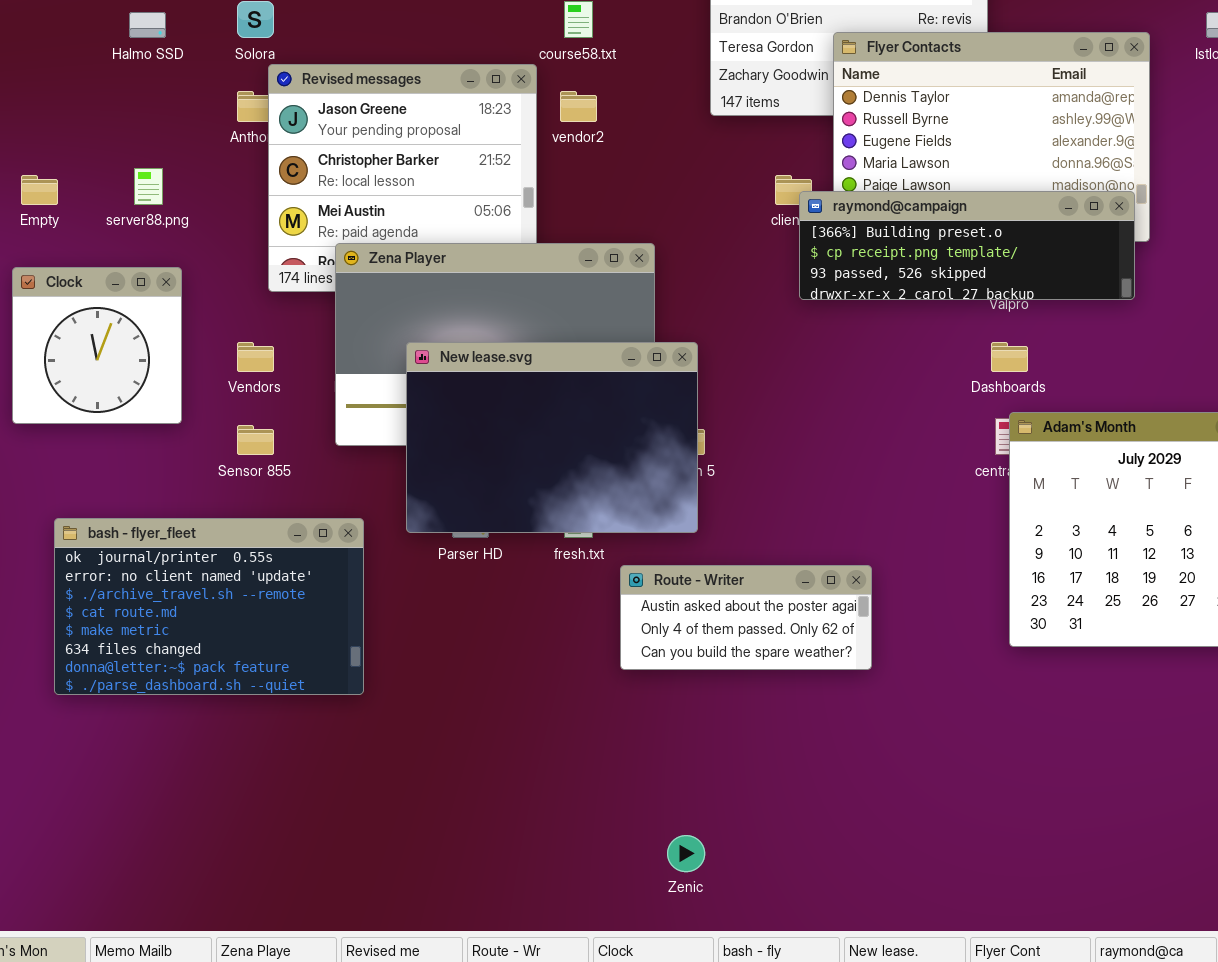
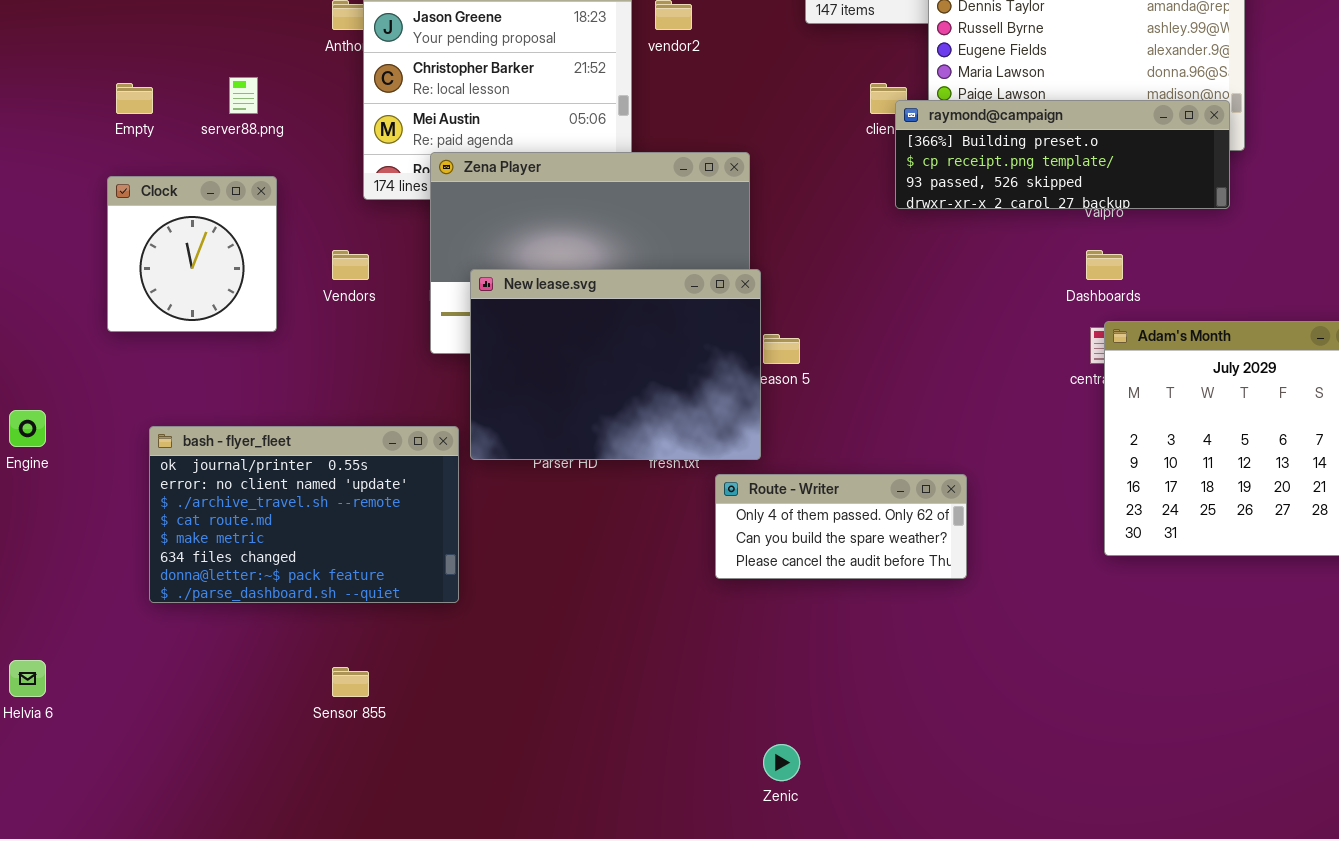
New lease.svg: [406,342,698,533] -> [470,269,761,460], moved
Sensor 855: [237,425,274,455] -> [332,667,369,697], moved
Route - Writer: [620,565,872,670] -> [715,474,967,579], scrolled down 1 row

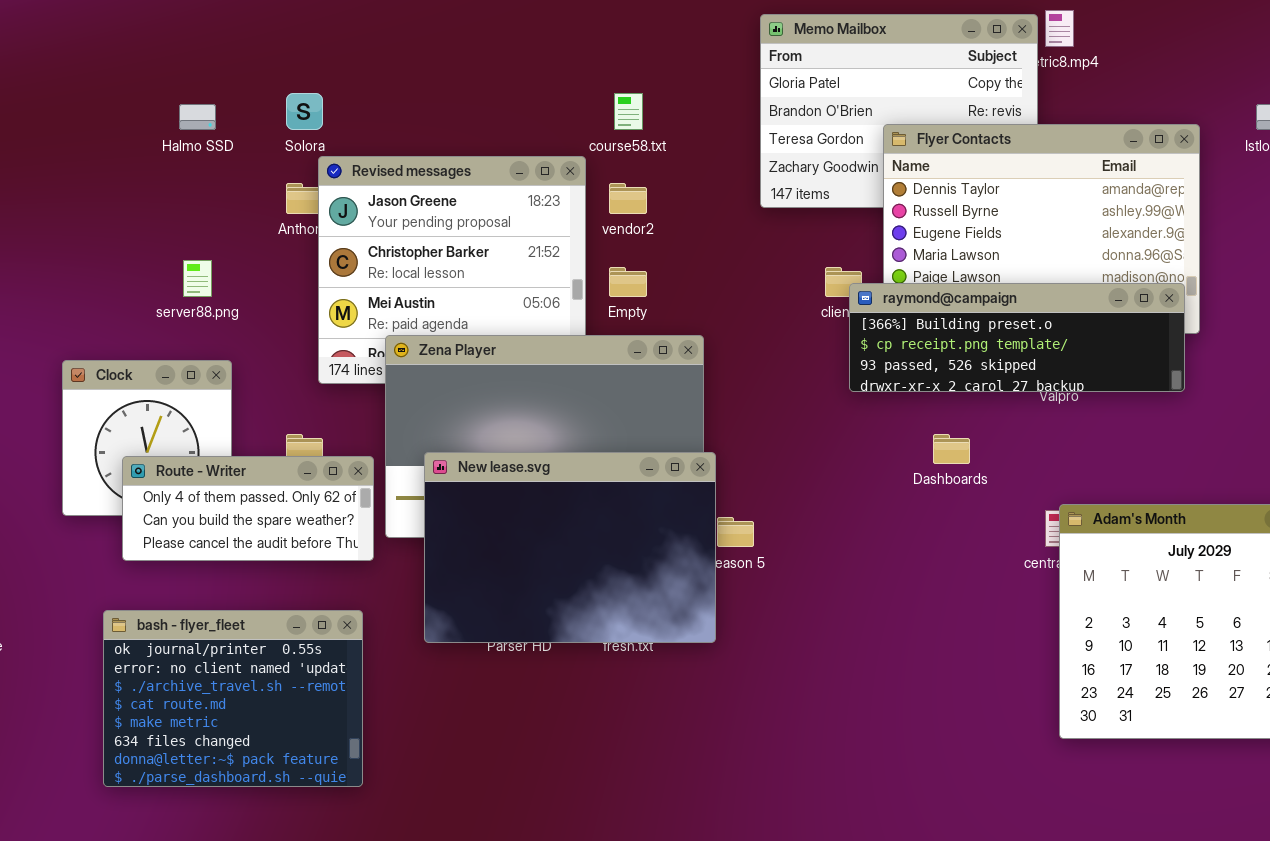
Empty: [116,83,153,114] -> [609,267,647,297], moved
Dashboards: [1086,250,1123,280] -> [933,434,970,464], moved
bash - flyer_fleet: [149,426,459,603] -> [103,610,363,787], resized
Route - Writer: [715,474,967,579] -> [122,456,374,561], moved

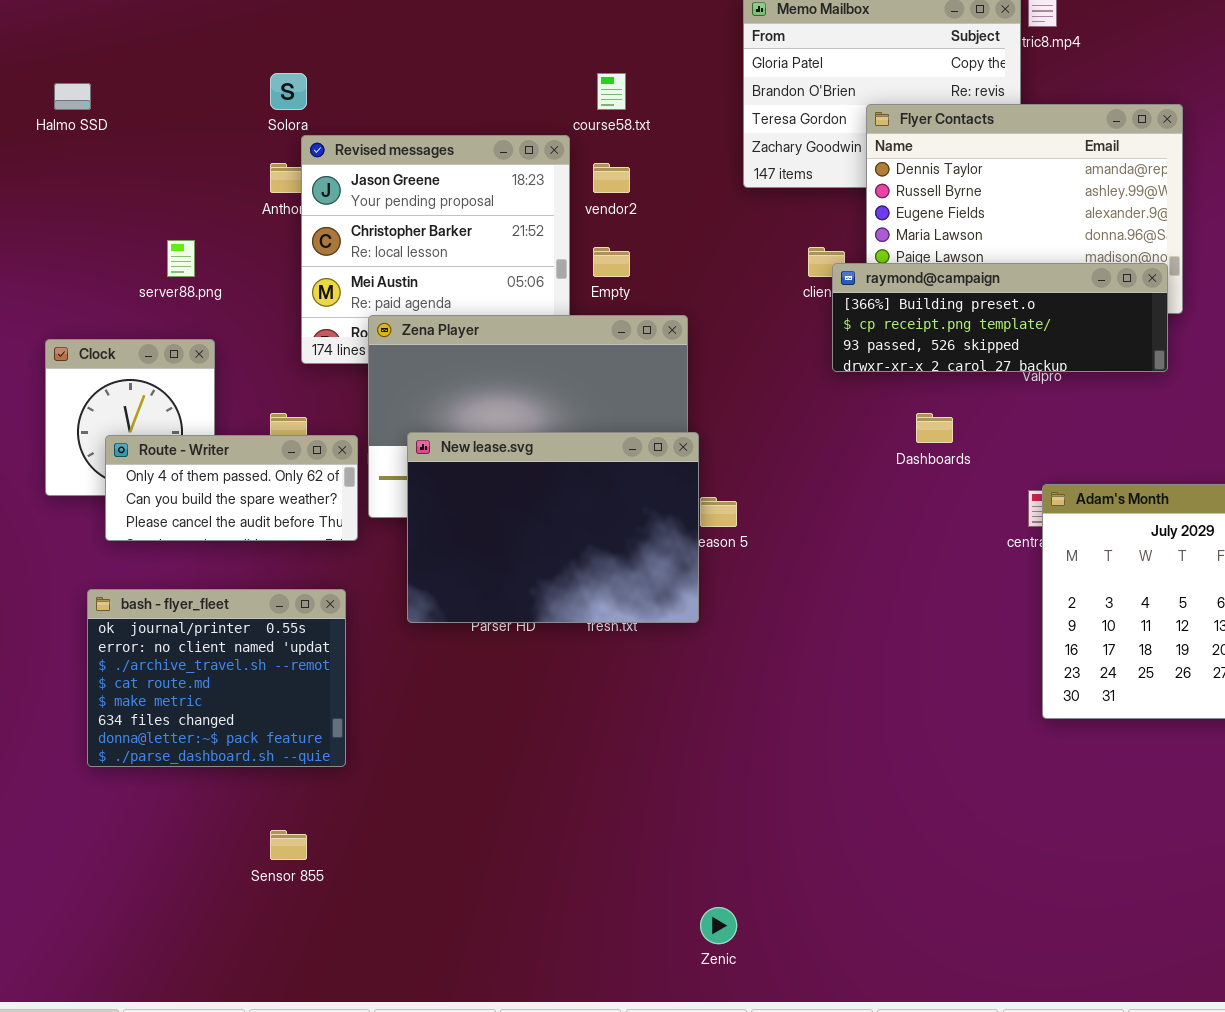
Halmo SSD: [179,104,216,130] -> [54,83,91,110], moved

